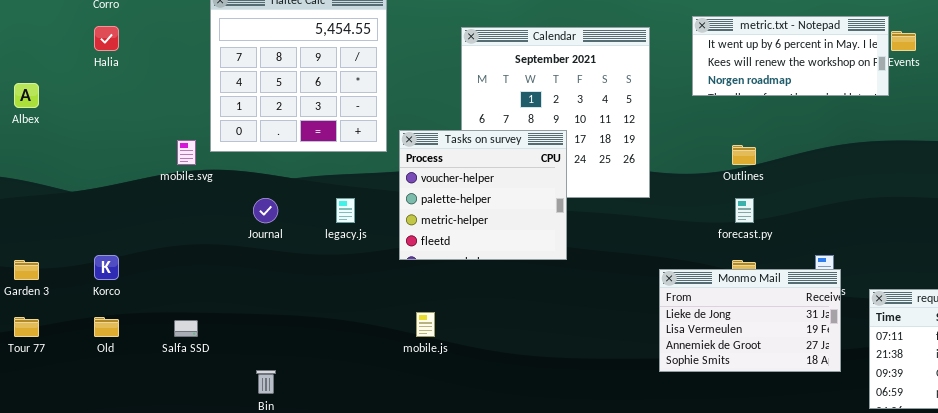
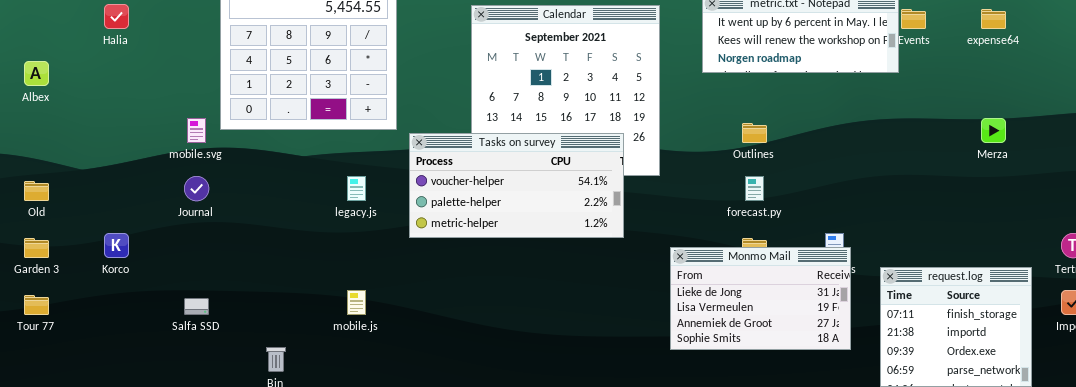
Tasks on survey: [399,130,567,260] -> [409,133,624,238], resized
Journal: [253,198,278,223] -> [184,176,209,201], moved
mobile.js: [416,312,435,337] -> [347,290,366,315], moved
Old: [94,317,119,337] -> [24,181,49,201], moved

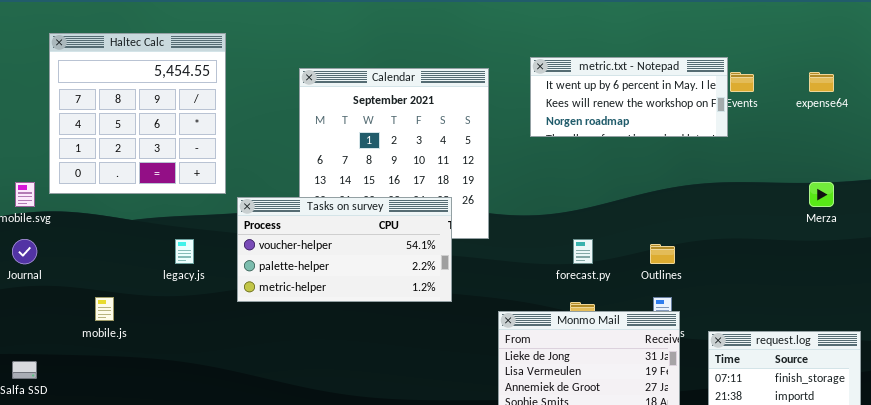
Outlines: [742,123,767,143] -> [650,244,675,264], moved
mobile.js: [347,290,366,315] -> [95,297,114,321], moved

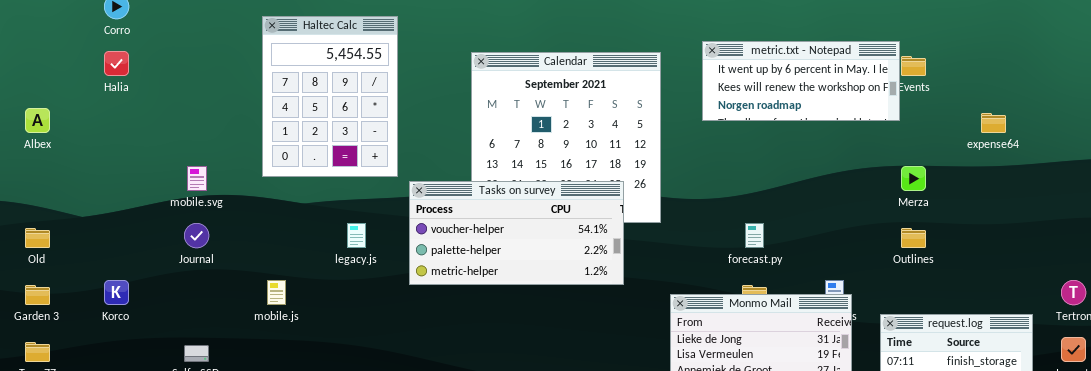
Haltec Calc: [49,33,226,194] -> [262,16,398,177], resized
expense64: [809,72,834,92] -> [981,113,1006,133], moved
Merza: [809,182,834,207] -> [901,166,926,191], moved
Outlines: [650,244,675,264] -> [901,228,926,248], moved

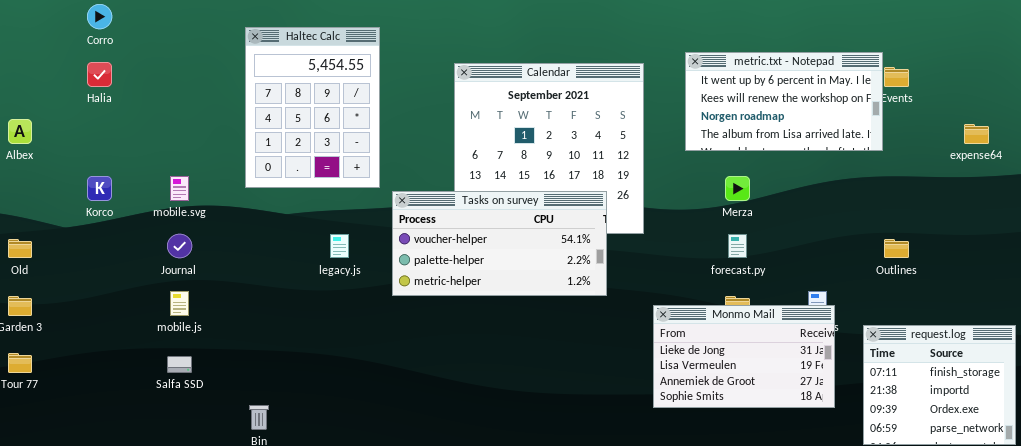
metric.txt - Notepad: [702,41,900,121] -> [685,52,883,151], resized
Merza: [901,166,926,191] -> [725,176,750,201], moved
Korco: [104,280,129,305] -> [87,176,112,201], moved
mobile.js: [267,280,286,305] -> [170,291,189,316], moved

